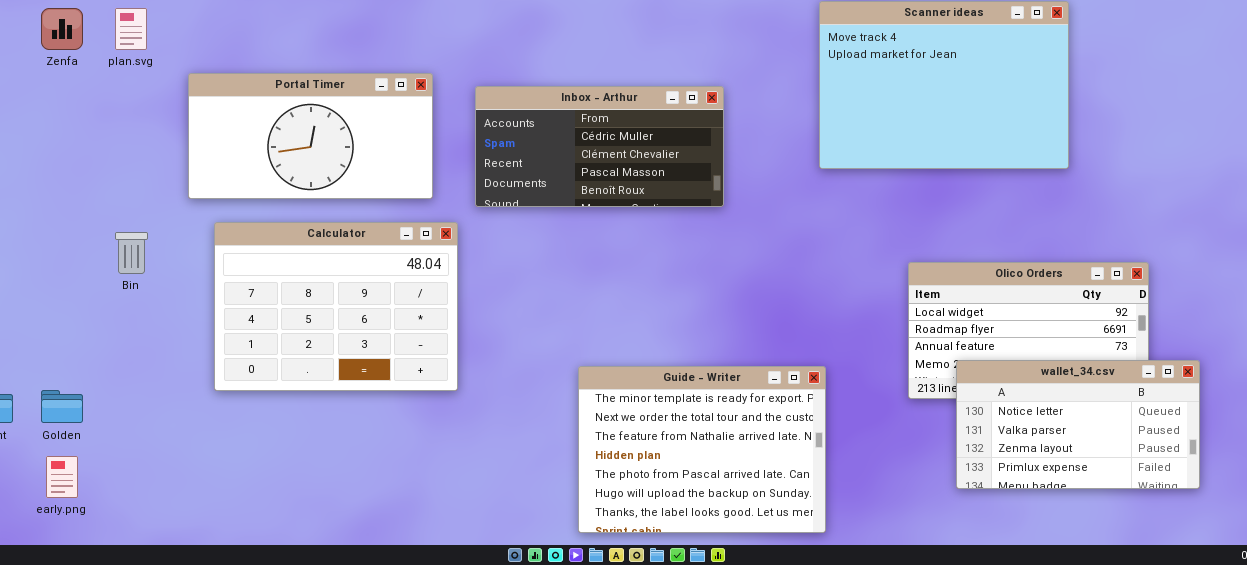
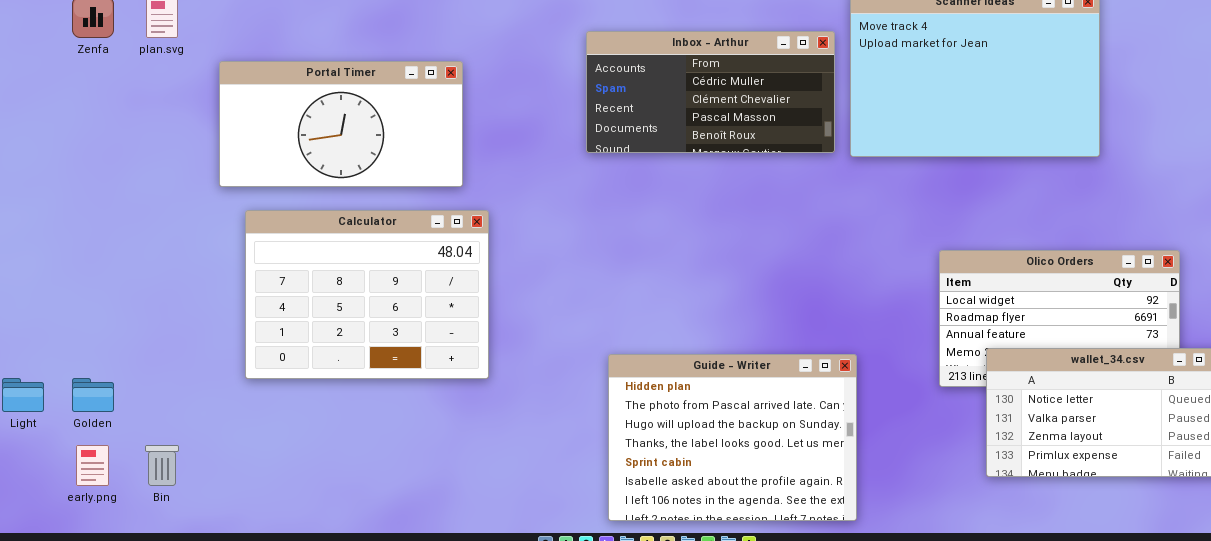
Inbox - Arthur: [475,86,724,207] -> [586,31,835,153], moved
Bin: [115,232,148,274] -> [145,445,179,486], moved
Guide - Writer: [578,366,826,533] -> [608,354,857,521], scrolled down 3 rows

